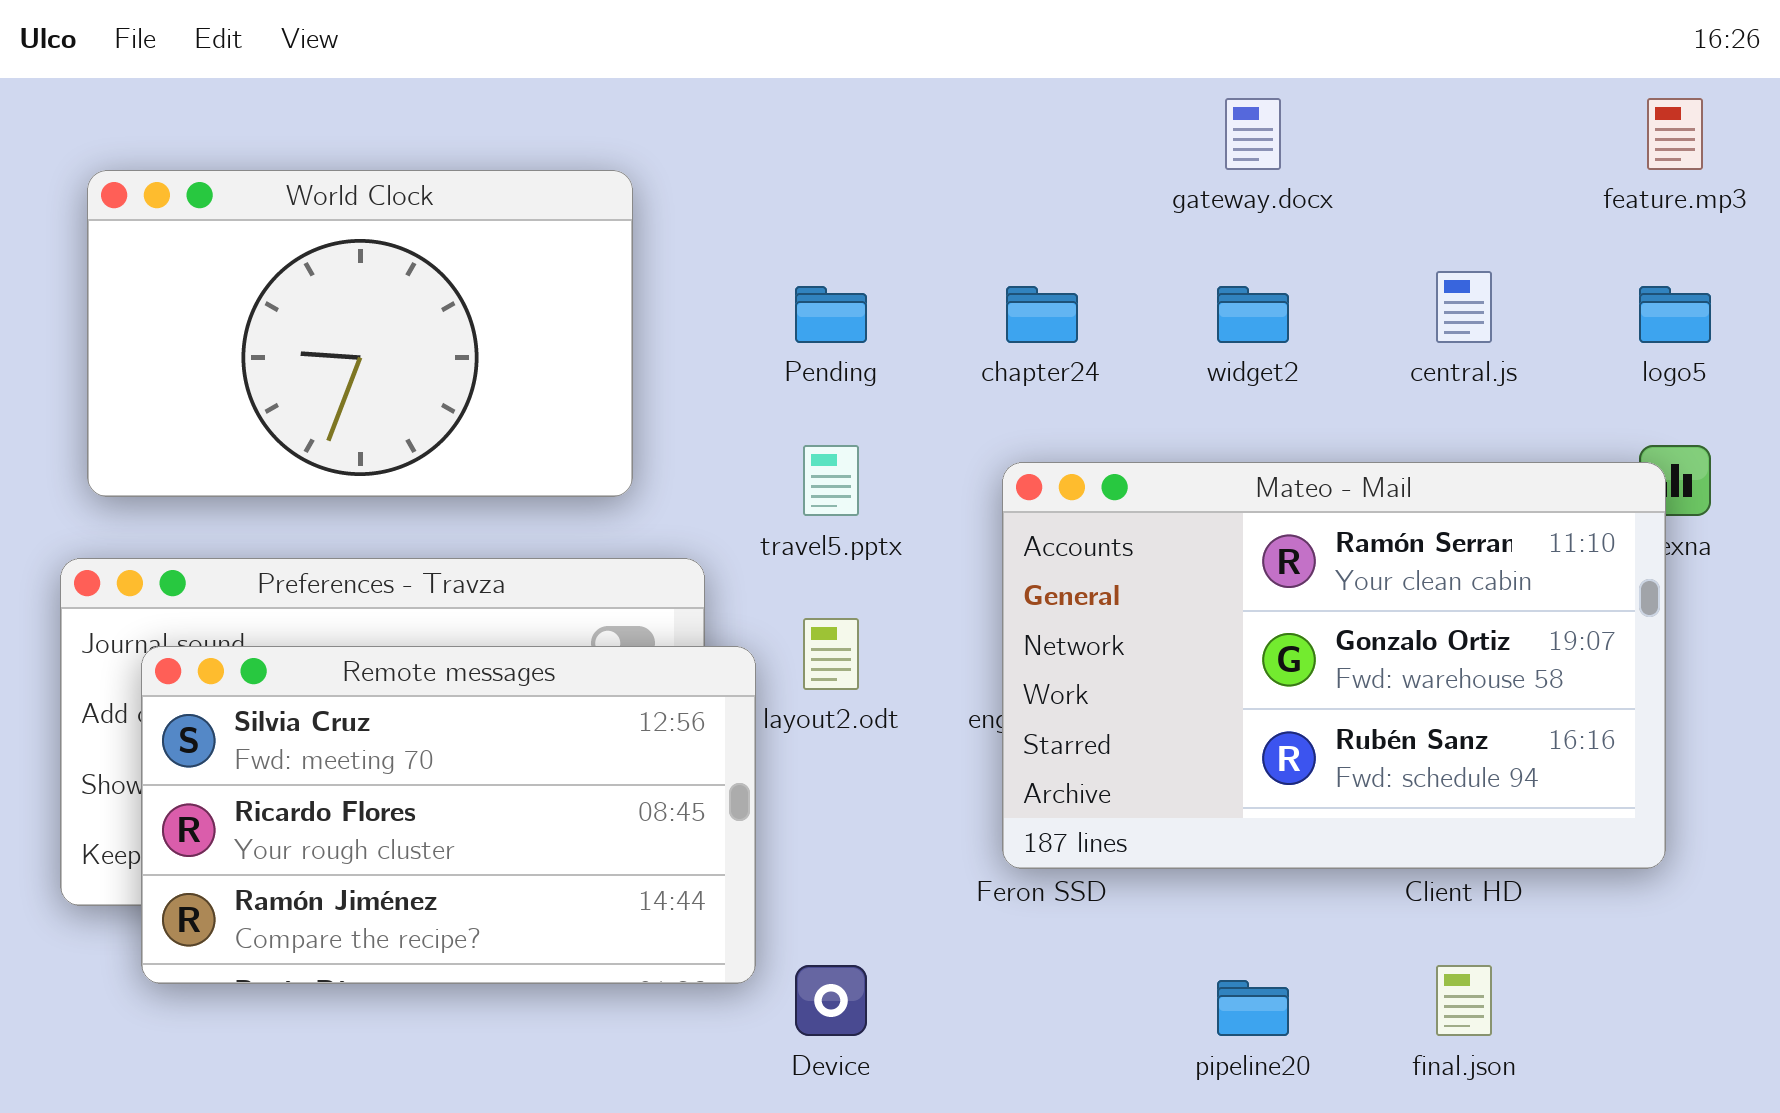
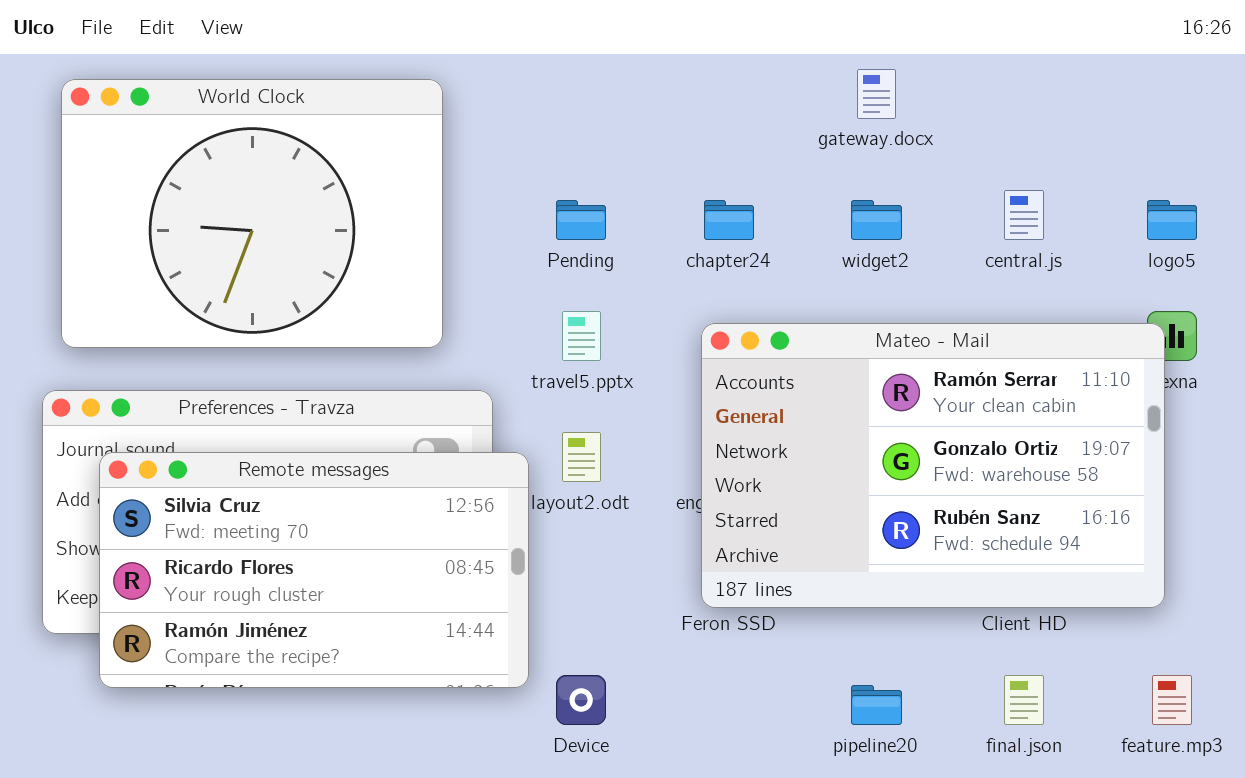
feature.mp3: [1647,98,1703,170] -> [1152,675,1192,725], moved
World Clock: [87,170,633,497] -> [61,79,443,348], resized

